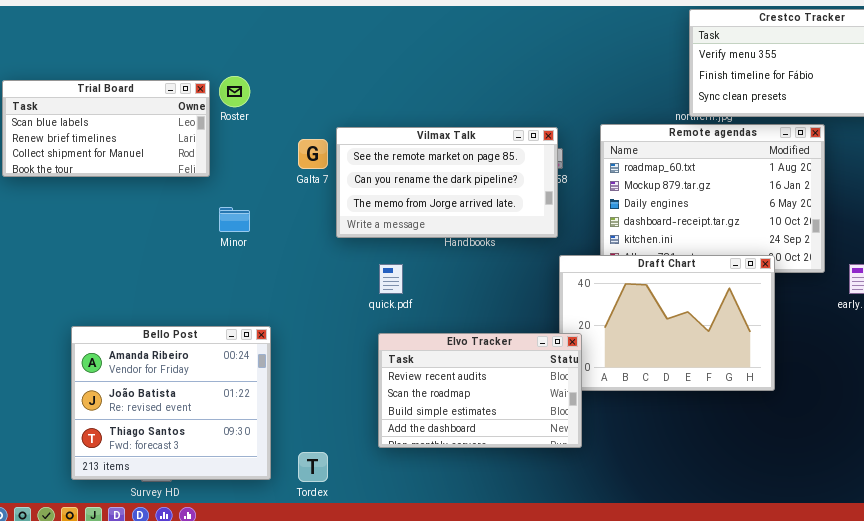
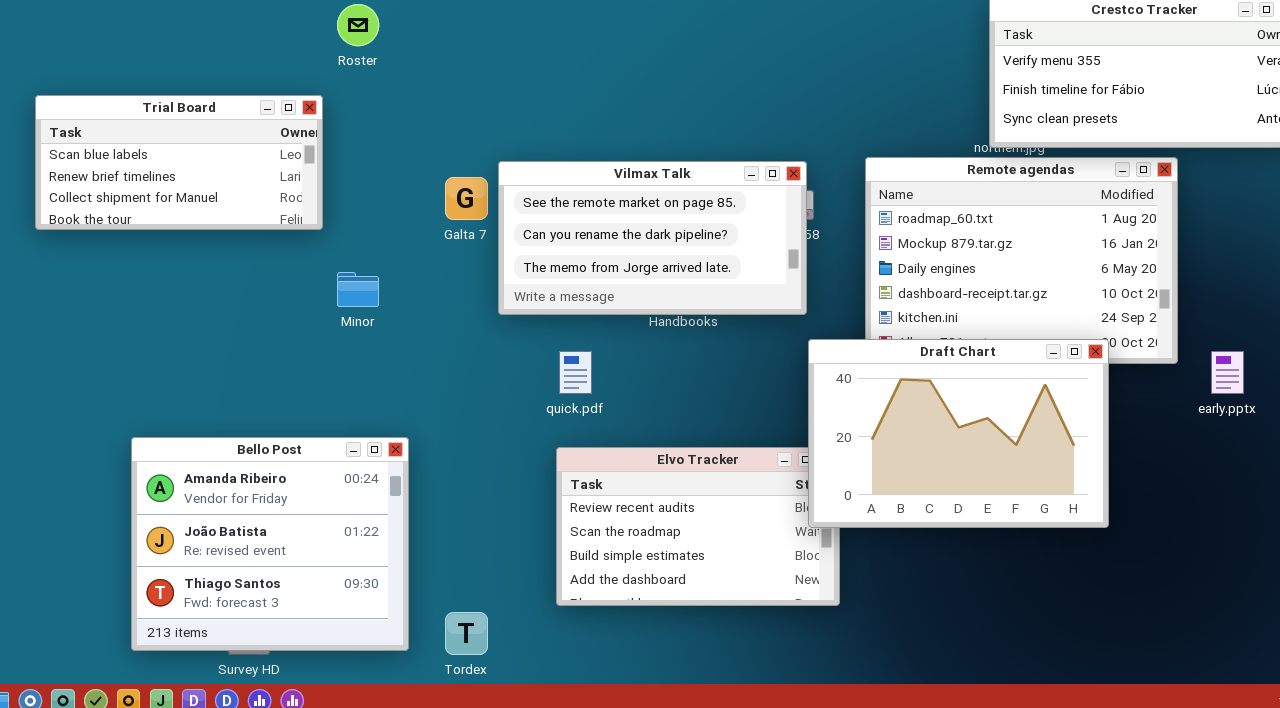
Roster: [219,76,250,107] -> [337,4,379,46], moved
Draft Chart: [559,255,775,391] -> [808,339,1109,528], raised

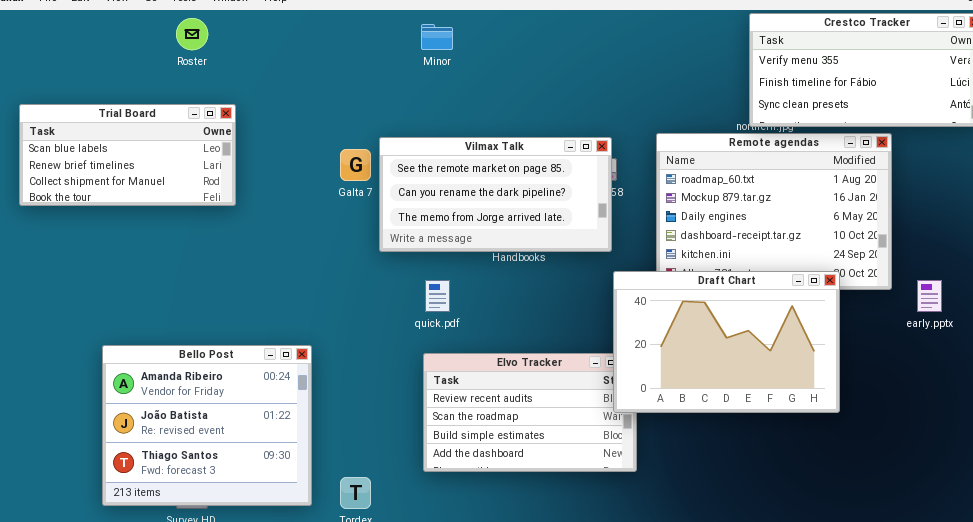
Roster: [337,4,379,46] -> [176,18,208,50], moved
Trial Board: [35,95,323,230] -> [19,104,236,206], moved
Minor: [337,272,379,307] -> [421,24,453,50], moved

